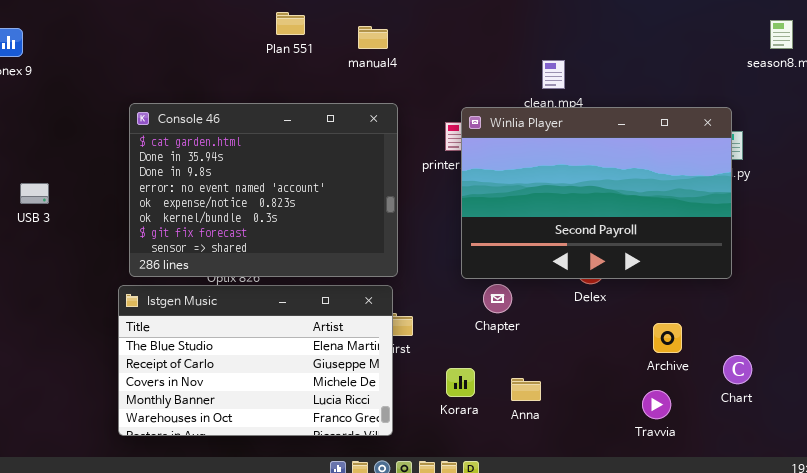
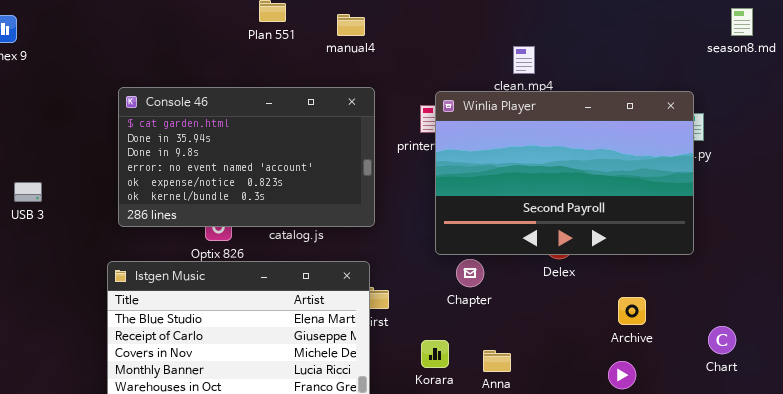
Console 46: [129,103,398,277] -> [118,87,375,227], resized
USB 3: [20,183,49,204] -> [14,182,42,202], moved
Chart: [723,355,752,384] -> [708,326,736,354], moved

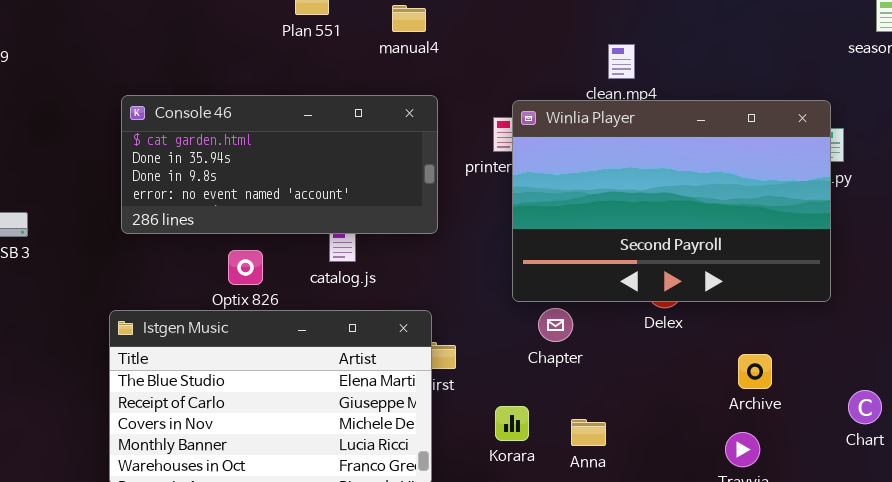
Console 46: [118,87,375,227] -> [121,95,438,234], resized

